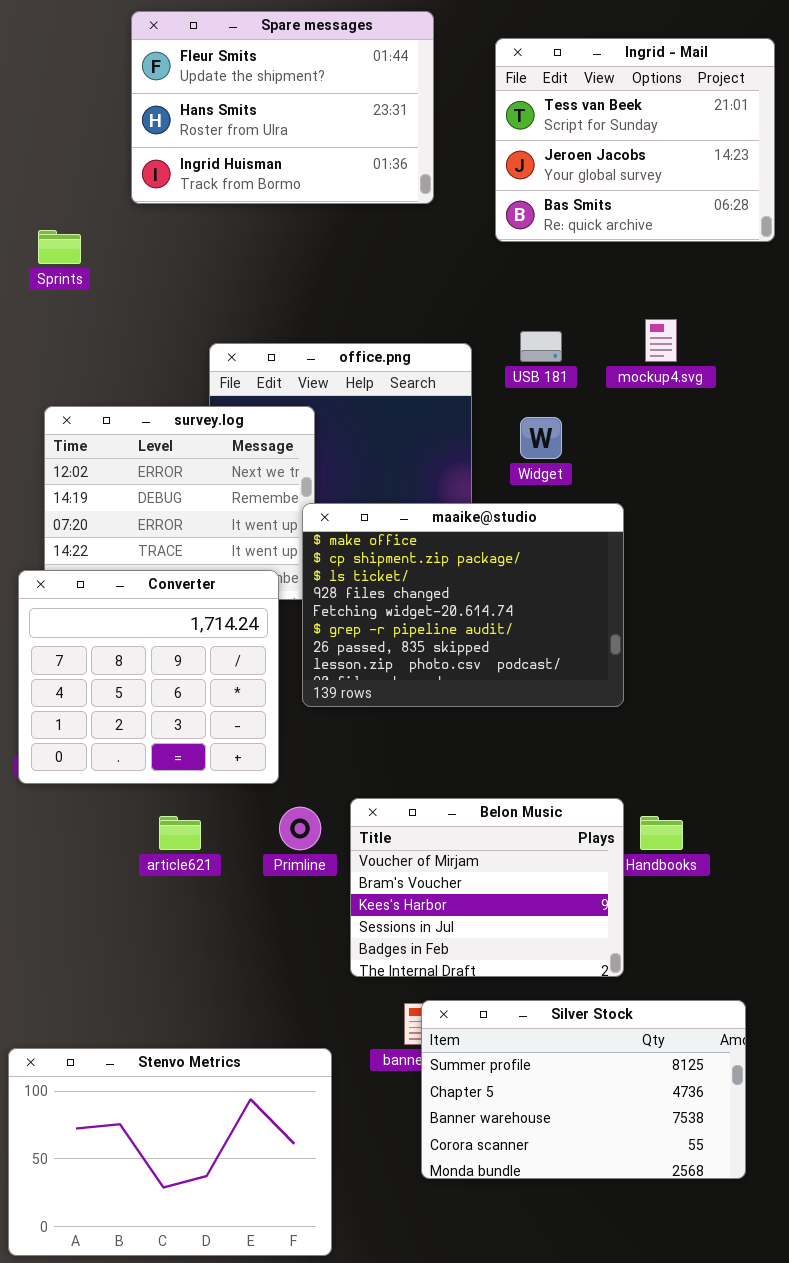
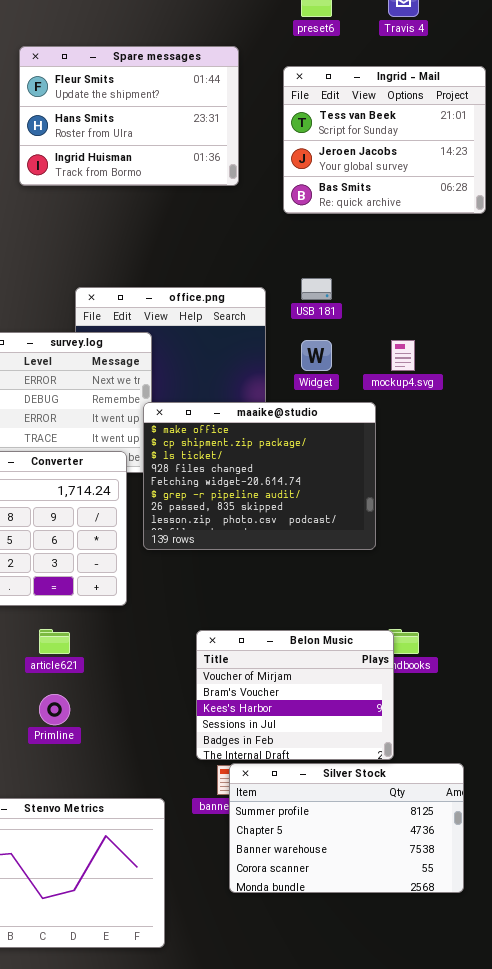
mockup4.svg: [645,319,677,362] -> [391,340,415,371], moved
Belon Music: [350,798,624,977] -> [196,630,394,760], moved
Primline: [279,807,321,850] -> [39,694,70,725], moved

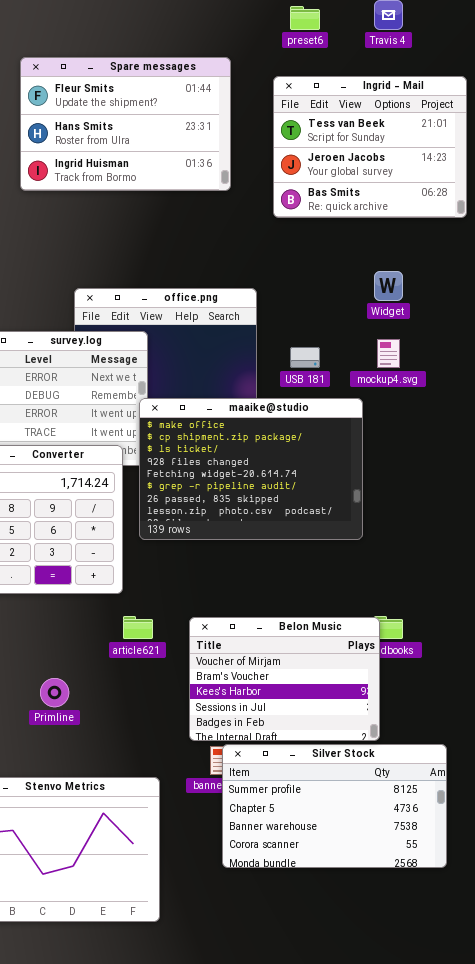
USB 181: [301,278,332,300] -> [290,347,320,368], moved
Widget: [301,340,332,371] -> [374,271,403,301], moved
article621: [39,629,70,654] -> [123,616,153,639], moved

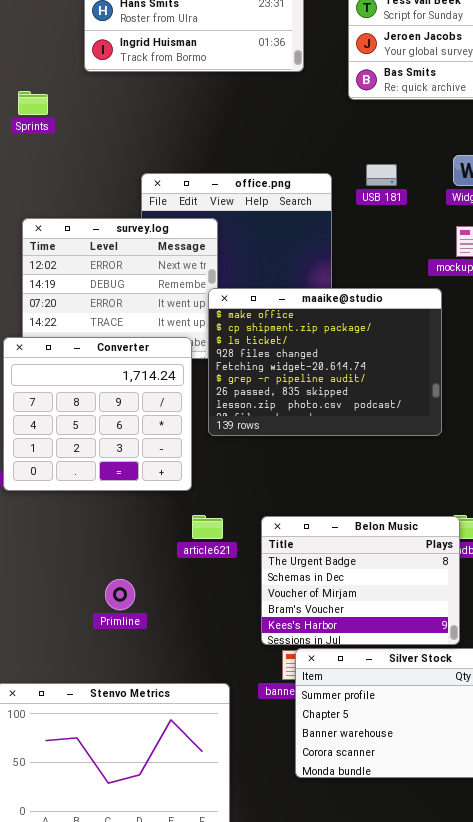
USB 181: [290,347,320,368] -> [366,164,397,186], moved
Belon Music: [189,617,380,741] -> [261,516,460,645], scrolled up 2 rows

